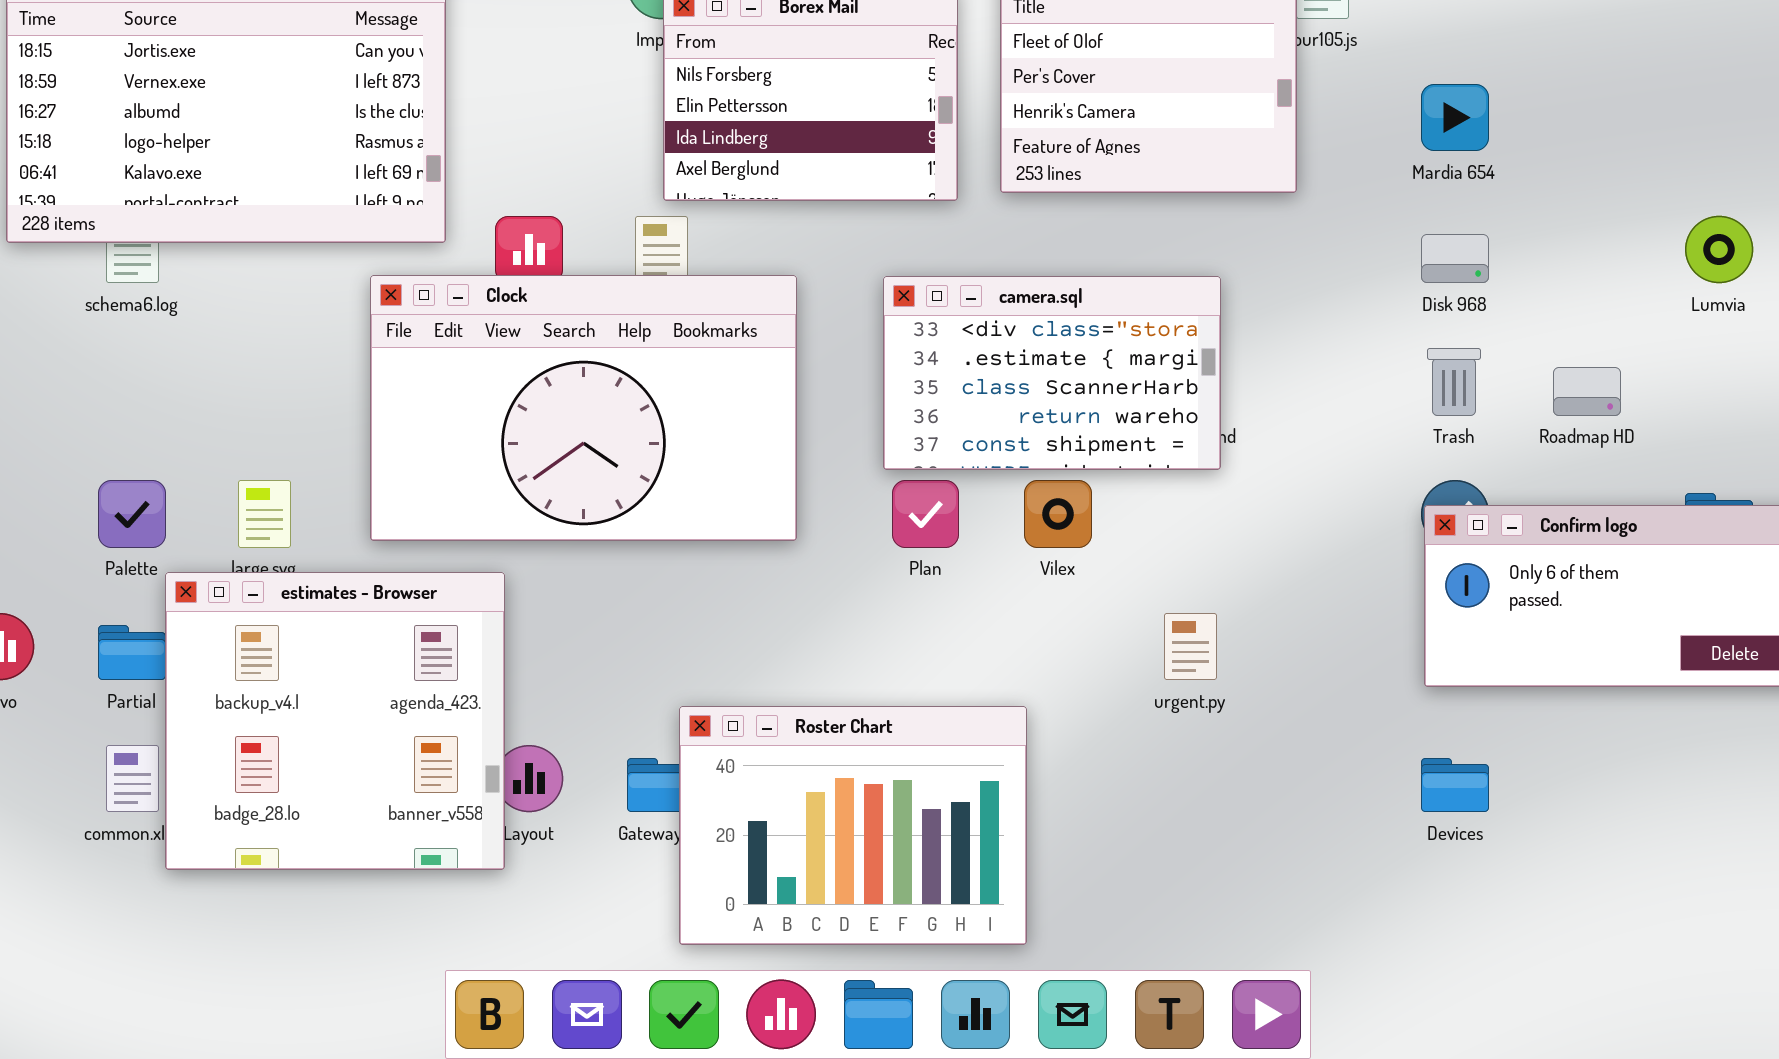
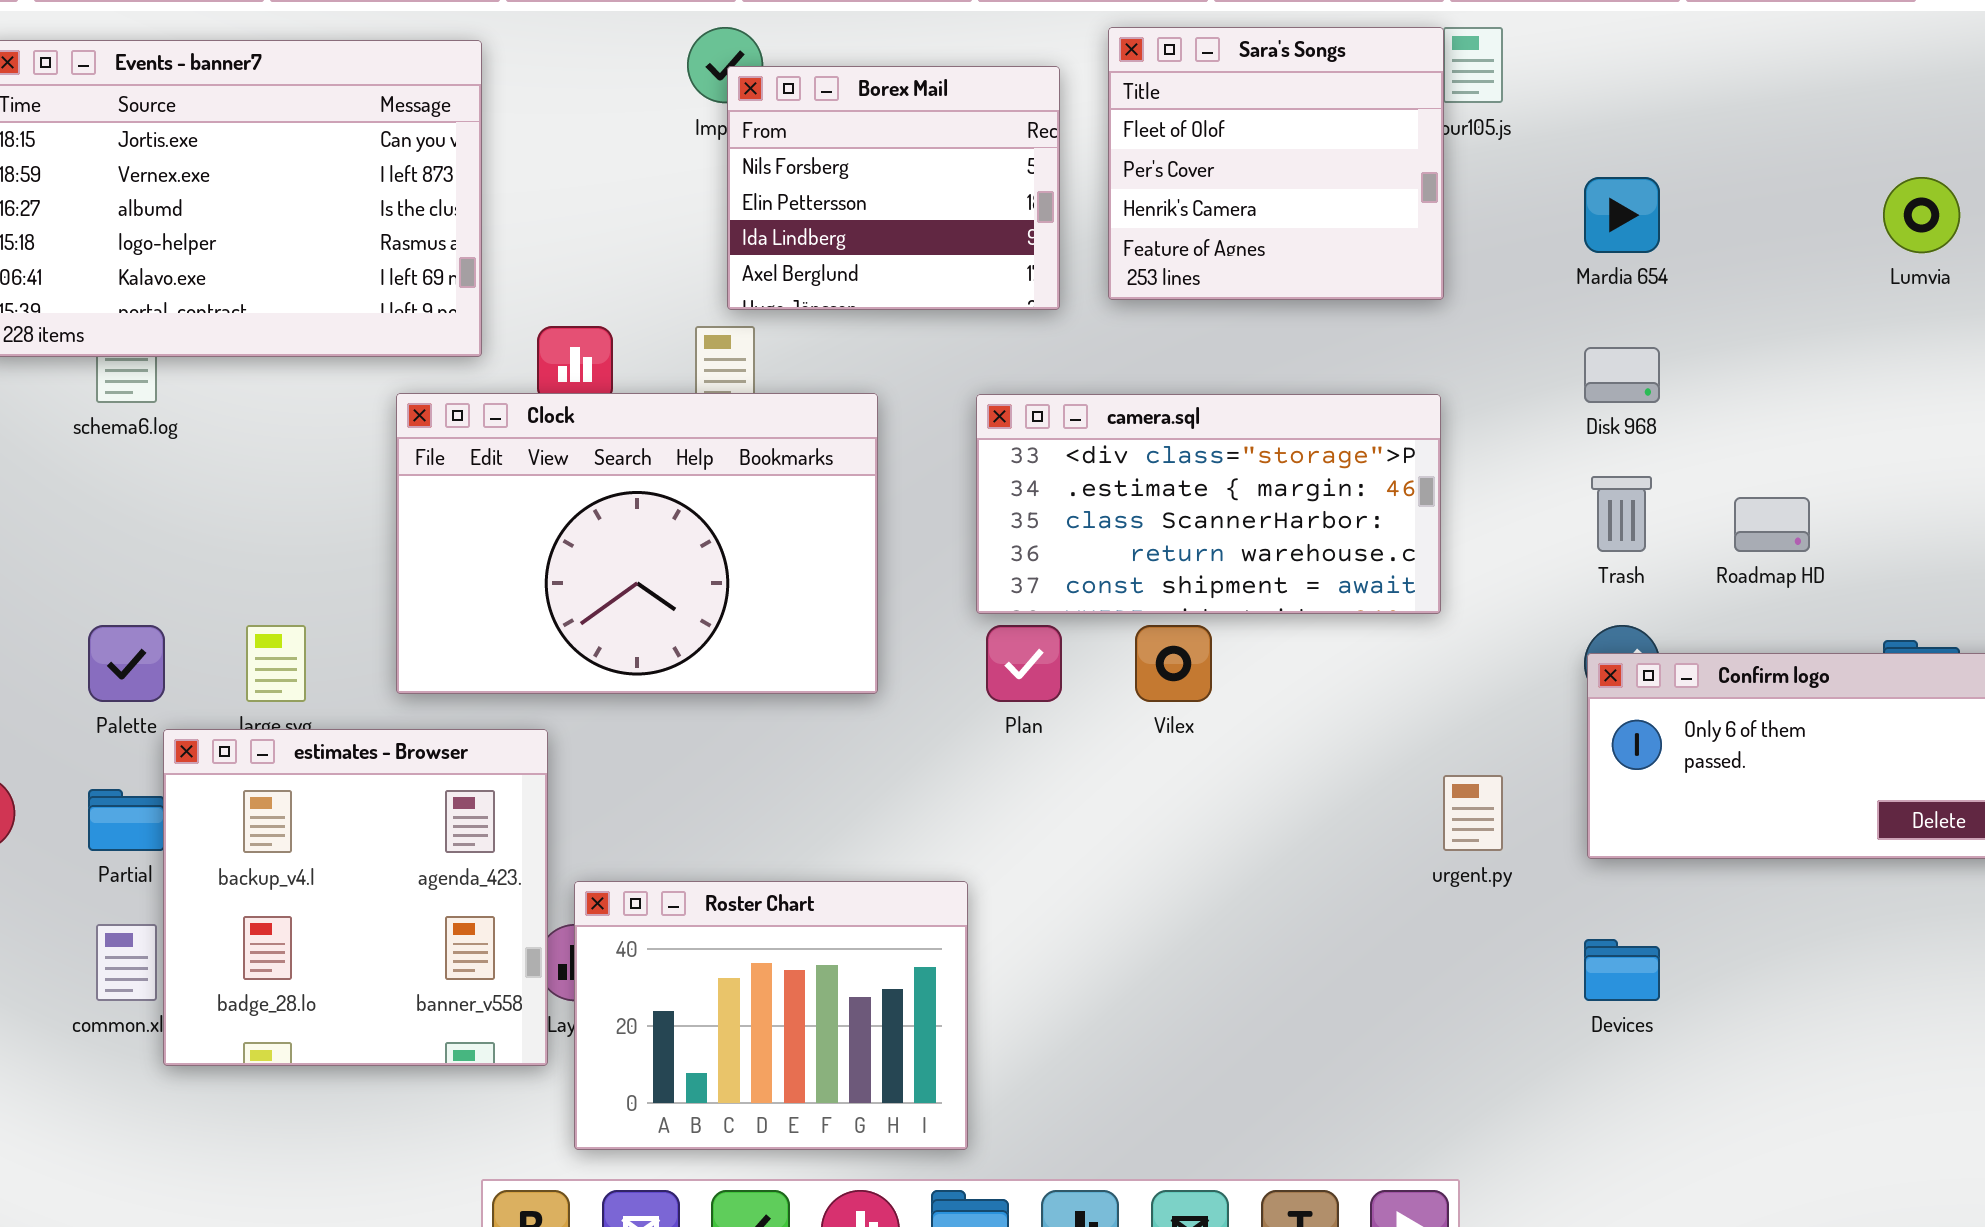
Lumvia: [1685,216,1753,283] -> [1883,177,1960,253], moved
camera.sql: [883,276,1221,470] -> [976,394,1441,614], resized
urgent.py: [1164,613,1217,680] -> [1443,775,1503,851], moved
Roster Chart: [679,706,1027,945] -> [574,881,968,1150], moved

